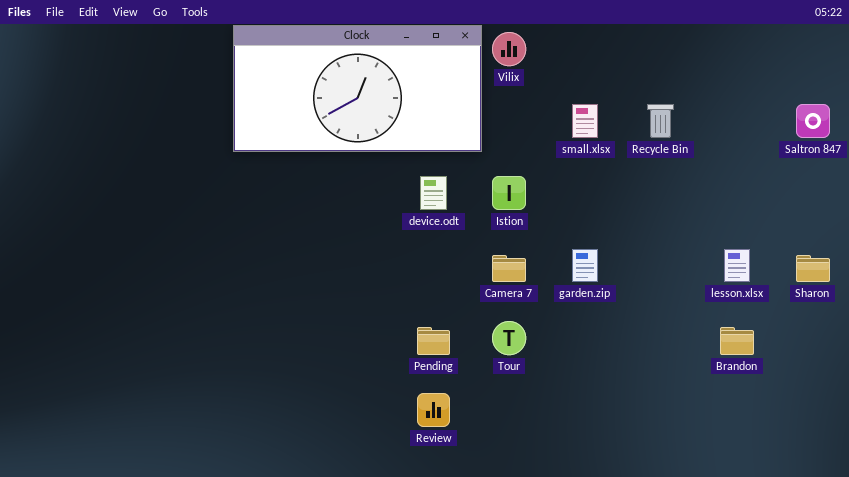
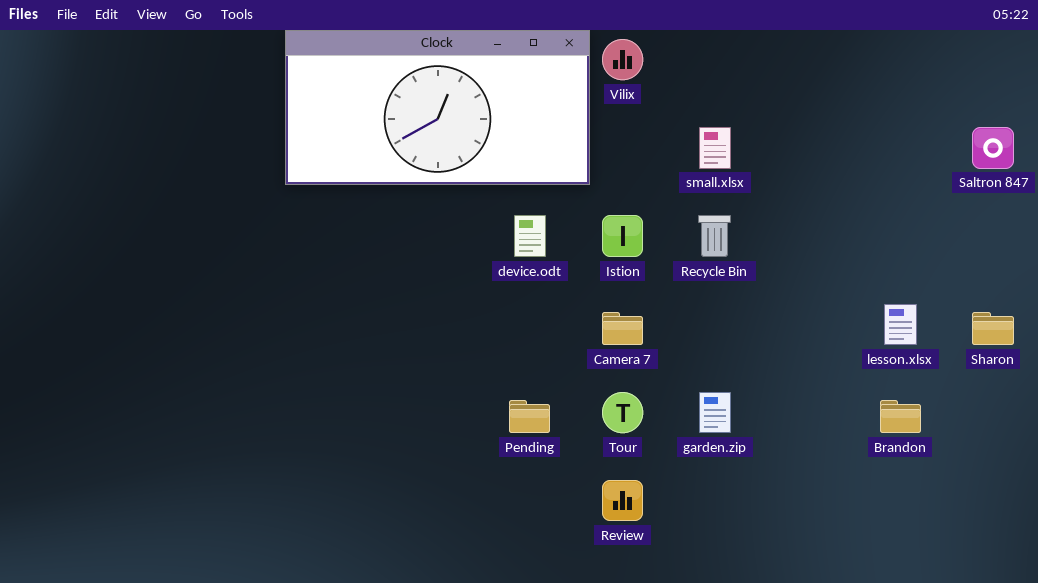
Recycle Bin: [647,104,674,138] -> [698,215,731,257], moved
garden.zip: [572,249,598,282] -> [699,392,731,433], moved
Review: [417,393,450,427] -> [602,480,643,521], moved

